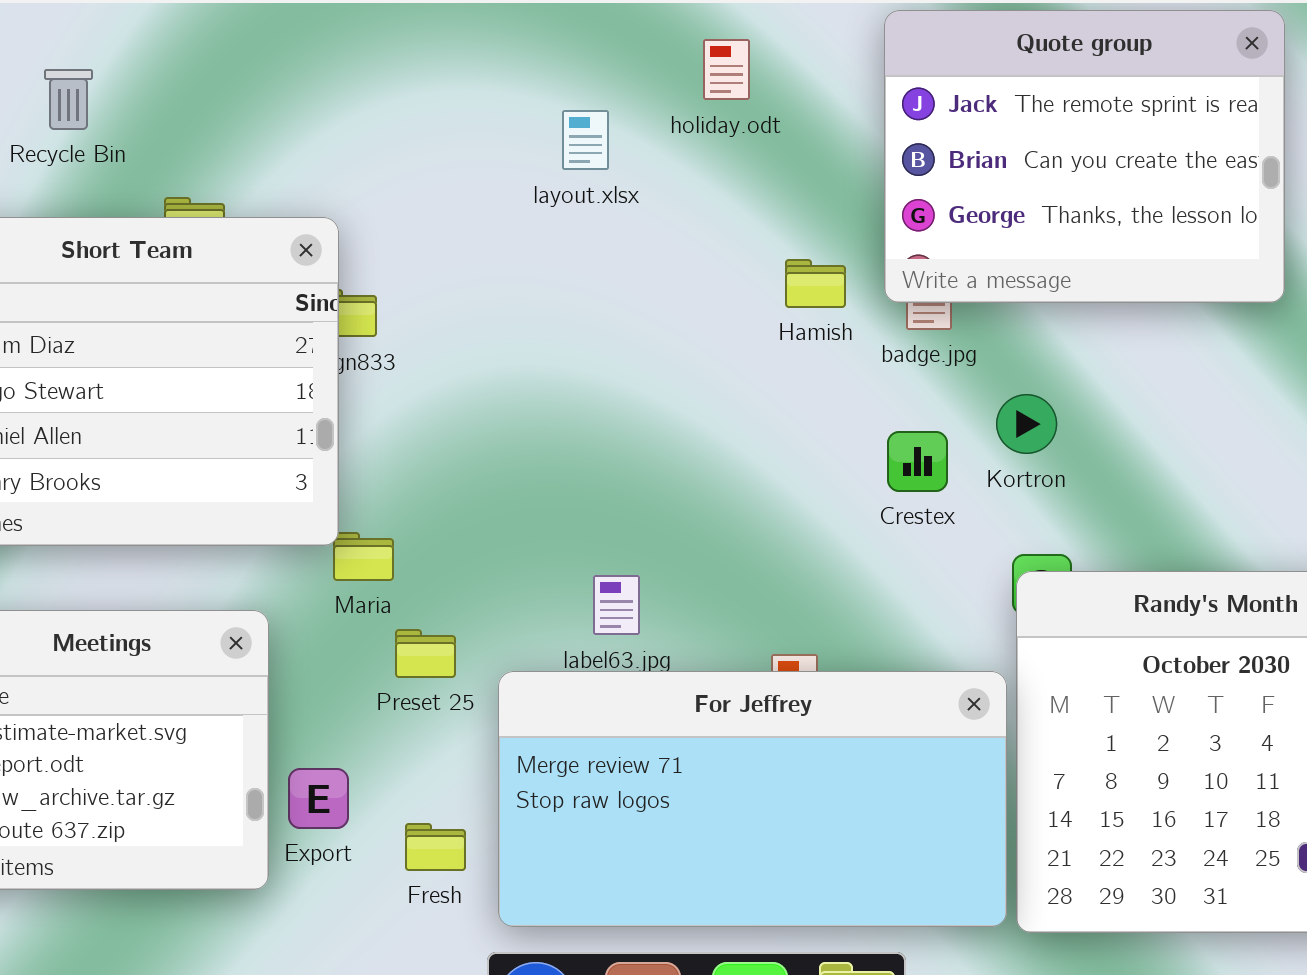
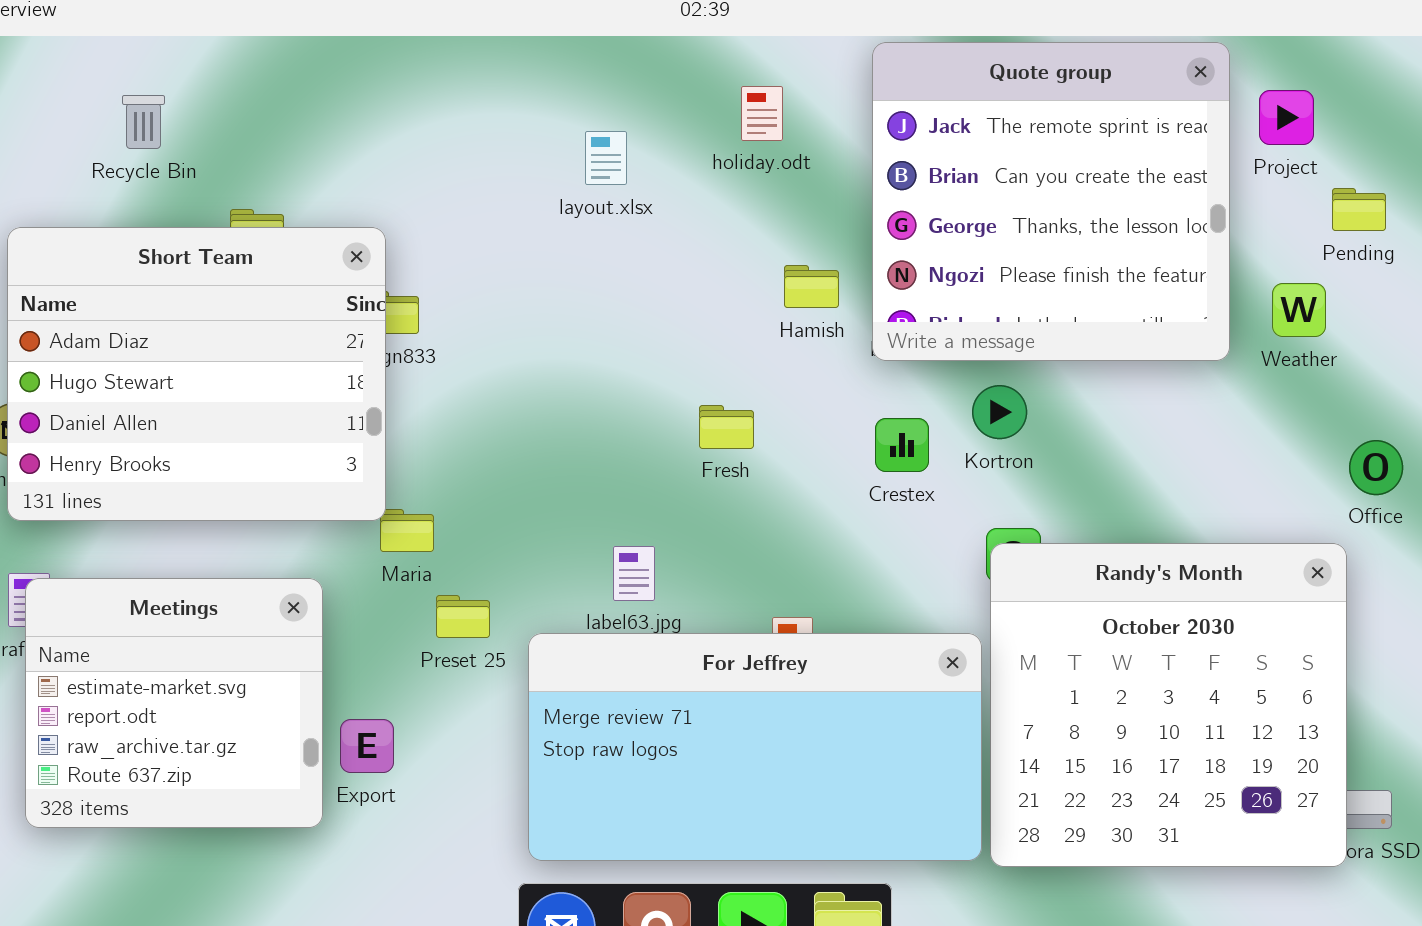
Quote group: [884,10,1285,303] -> [872,42,1230,361], resized
holiday.odt: [703,39,750,100] -> [741,86,783,141], moved
Fresh: [405,823,466,871] -> [699,405,754,449], moved

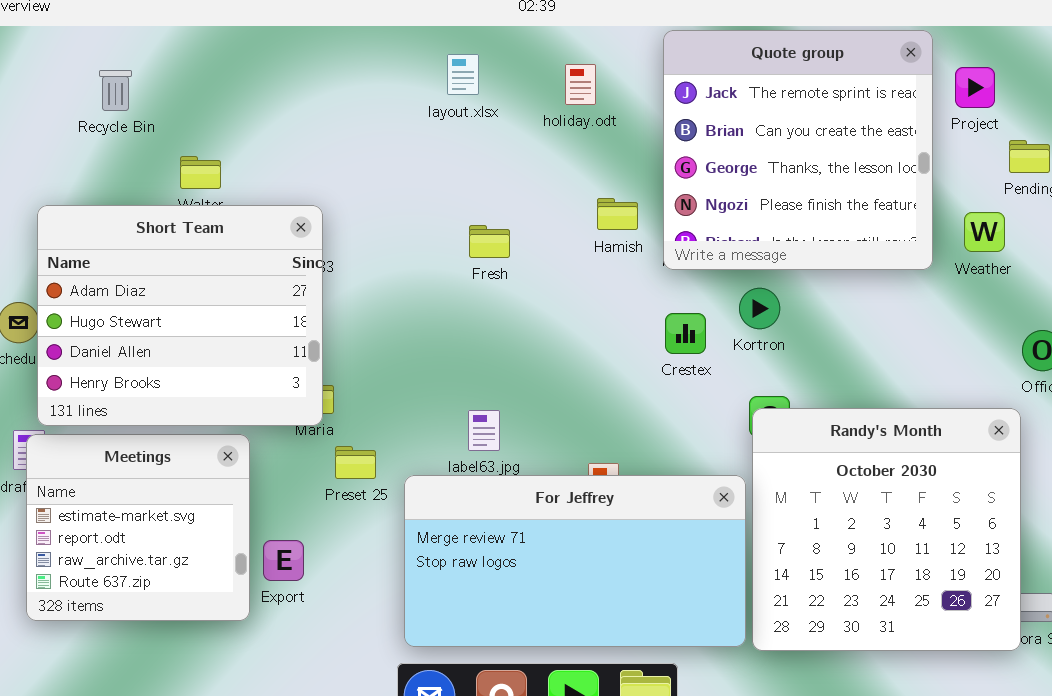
layout.xlsx: [585,131,627,185] -> [447,54,479,95], moved
Short Team: [7,227,386,521] -> [37,205,323,426], moved
Fresh: [699,405,754,449] -> [469,225,510,258], moved

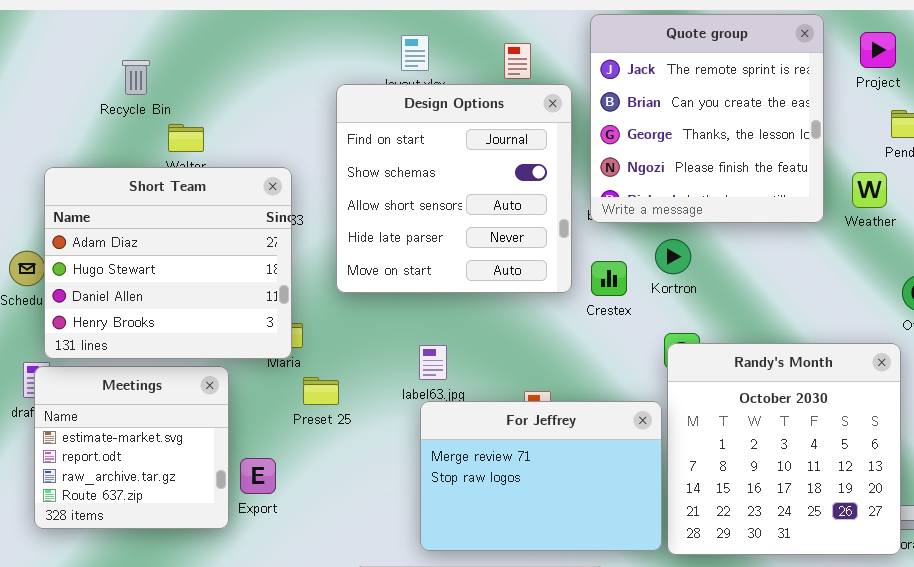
Project: [955,67,995,108] -> [860,32,896,68], moved
Recycle Bin: [99,70,132,111] -> [122,60,150,95], moved
Design Options: none -> [336,84,572,293], opened
For Jeffrey: [404,475,746,647] -> [420,401,662,551], resized

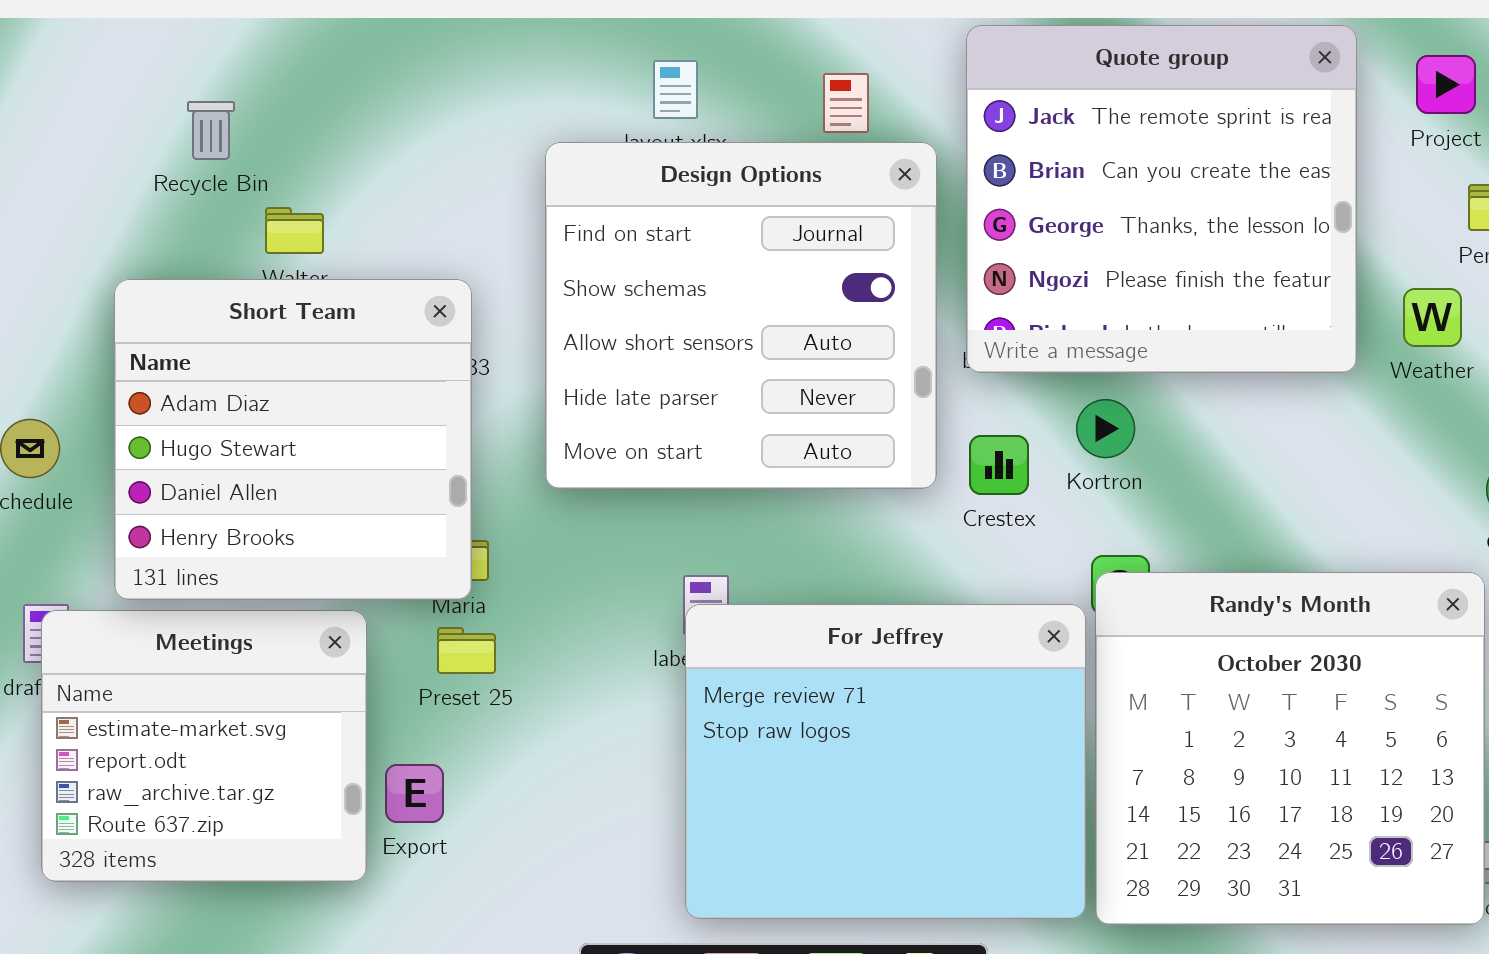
Short Team: [44,167,292,359] -> [114,279,472,600], resized
Preset 25: [303,377,339,405] -> [437,627,496,674], moved
For Jeffrey: [420,401,662,551] -> [685,604,1086,919], resized

